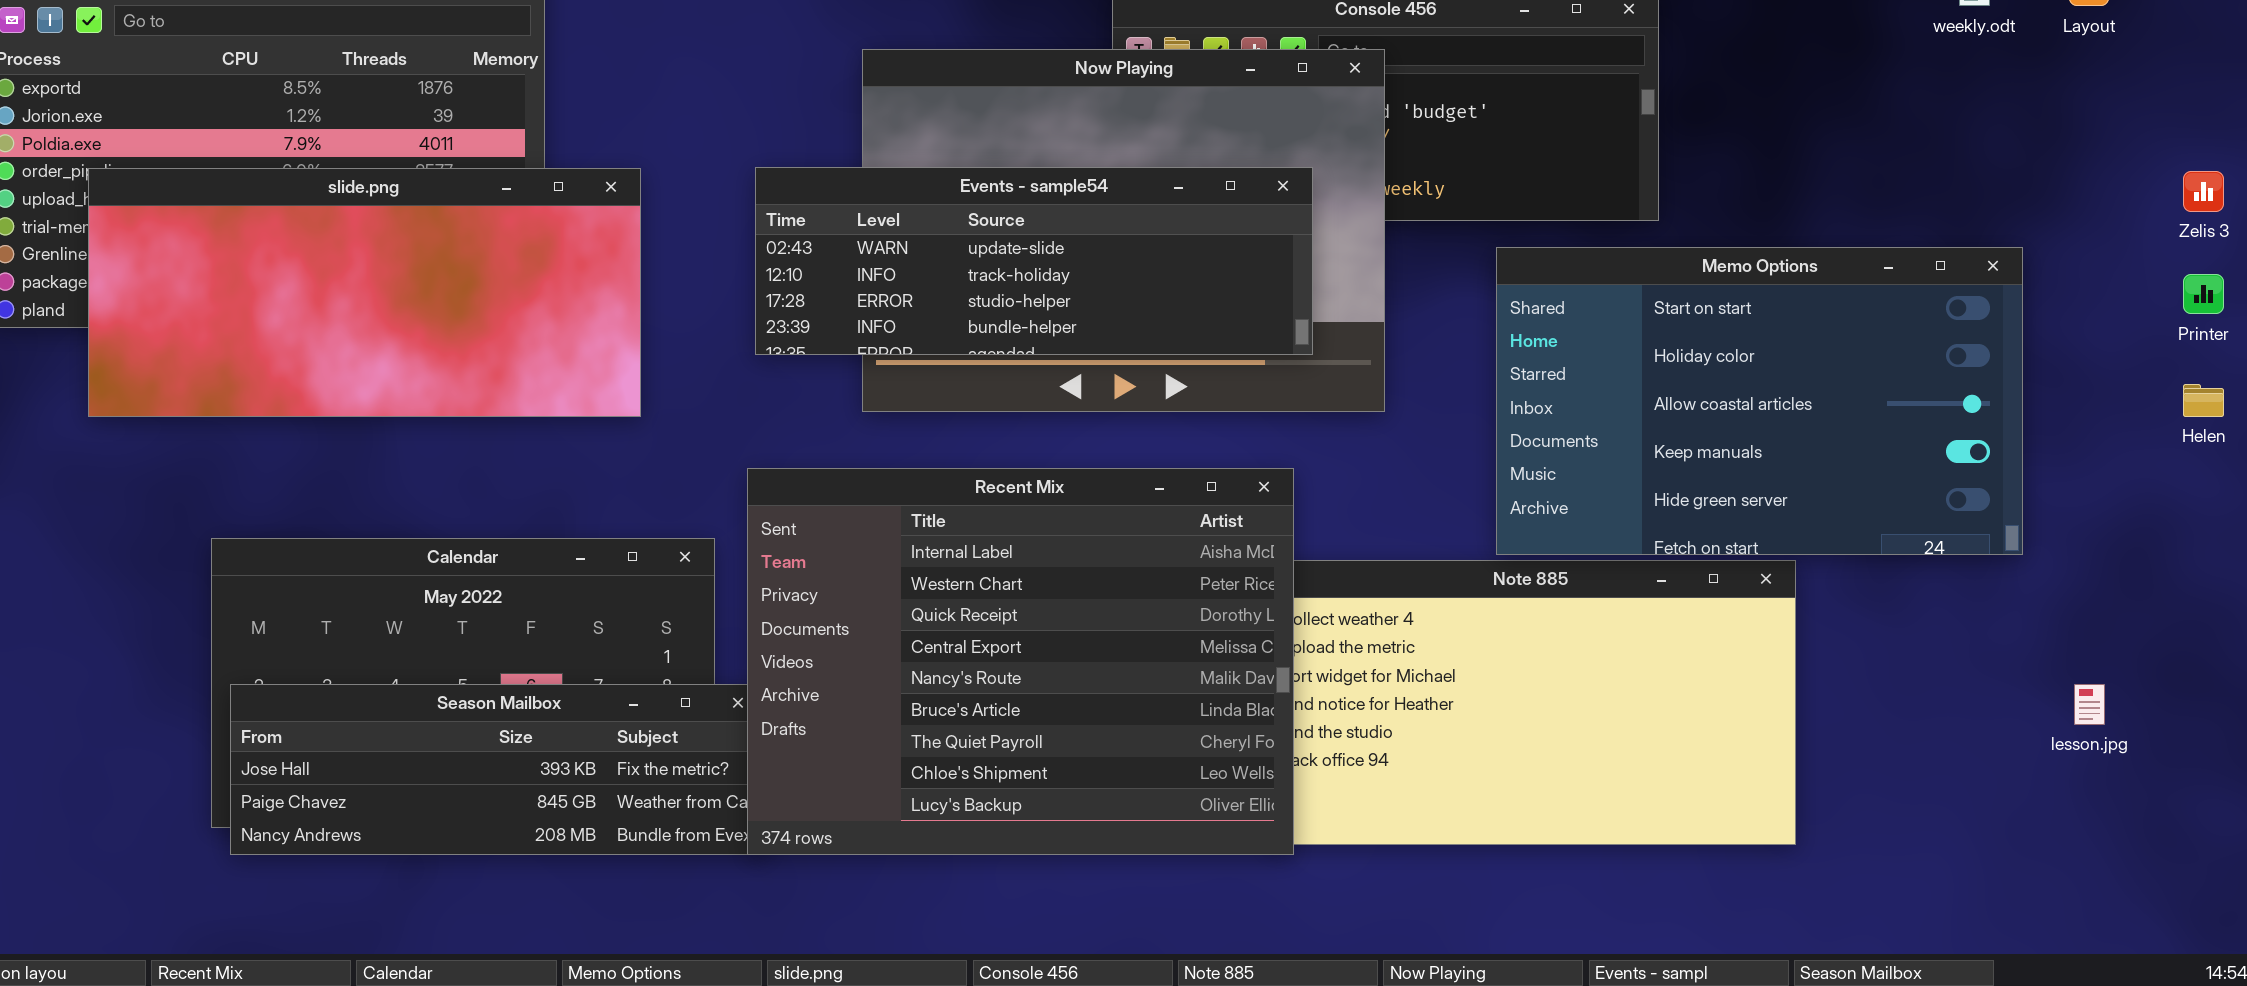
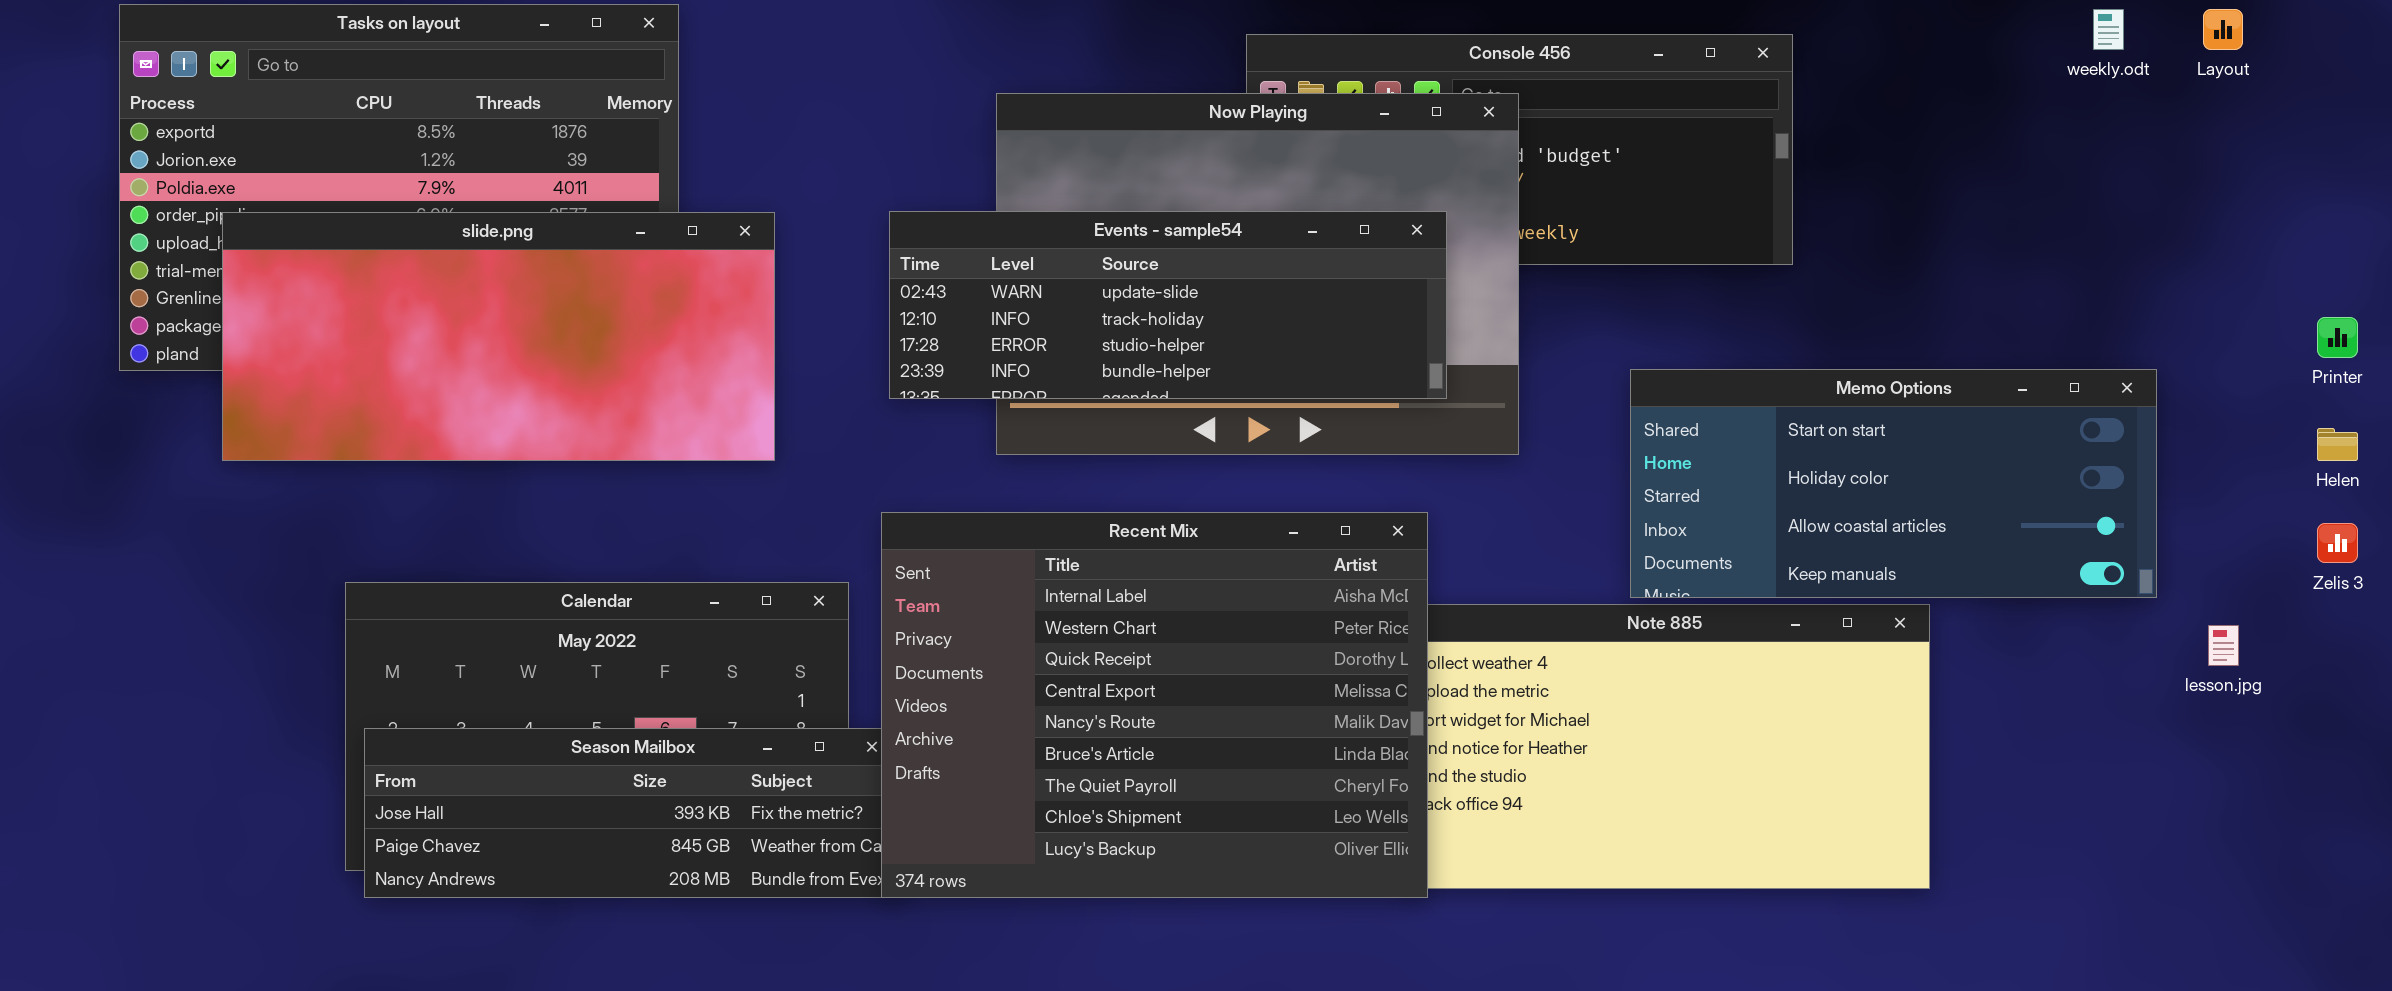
Zelis 3: [2183,171,2224,212] -> [2317,523,2358,563], moved
Memo Options: [1496,247,2023,555] -> [1630,369,2157,598], resized
lesson.jpg: [2074,684,2105,725] -> [2208,625,2239,666], moved

